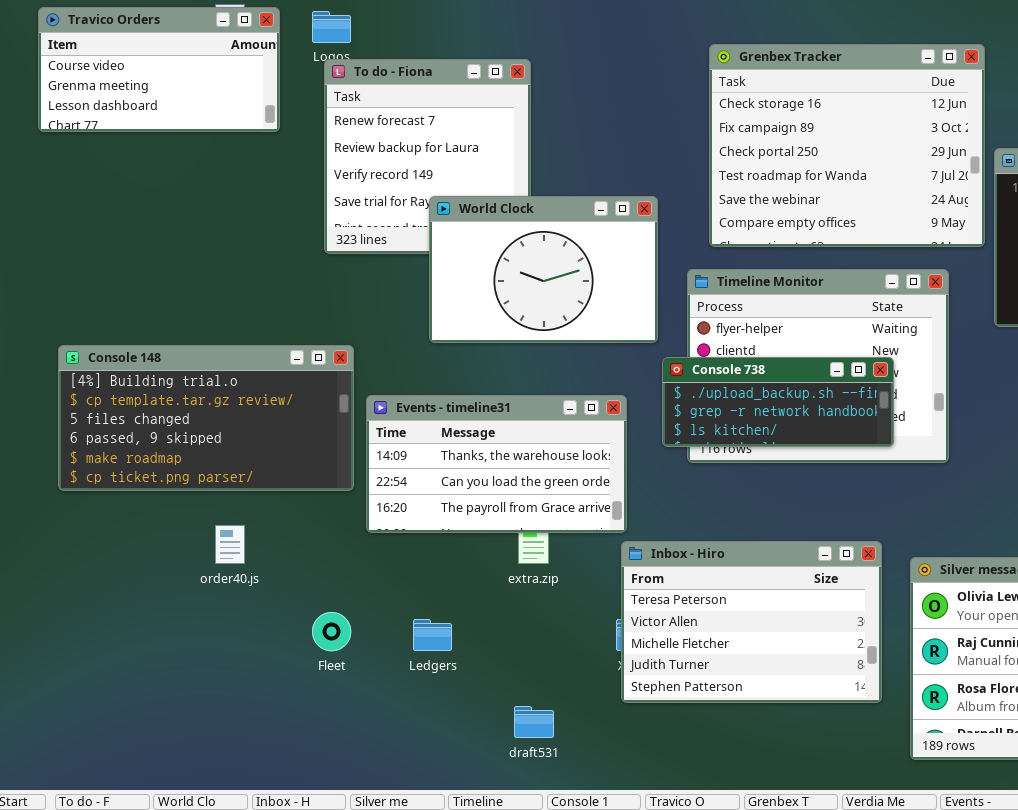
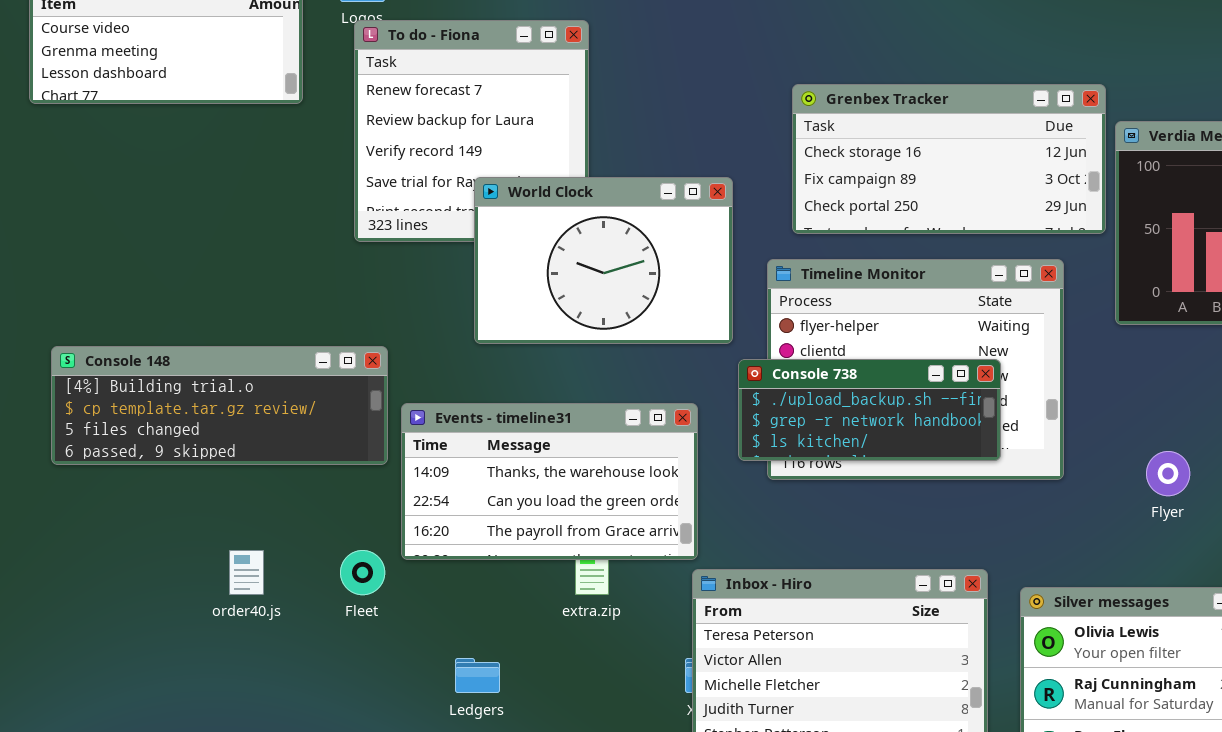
Grenbex Tracker: [709,44,985,247] -> [792,84,1106,234], resized
Console 148: [58,345,354,491] -> [51,346,388,465], resized
Fleet: [312,612,351,651] -> [340,550,385,595], moved

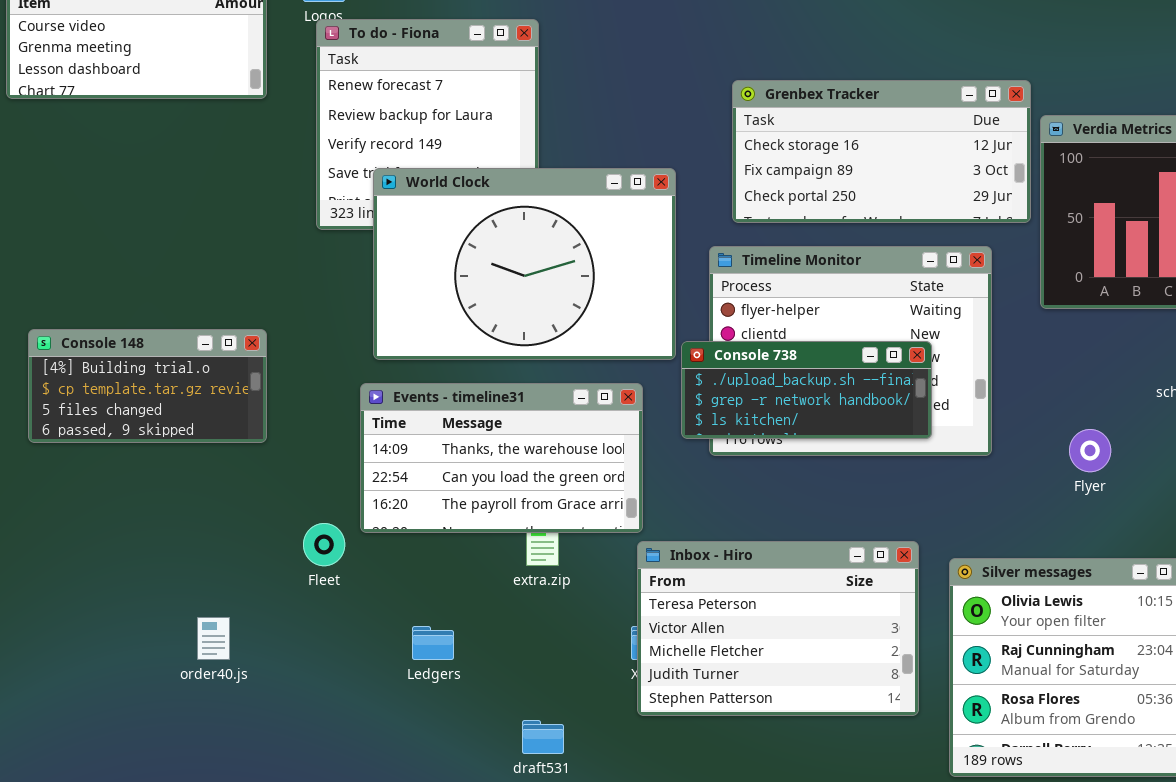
World Clock: [474,177,733,344] -> [373,168,676,360], resized
Console 148: [51,346,388,465] -> [28,329,267,443], resized
order40.js: [229,550,264,595] -> [197,617,230,660], moved

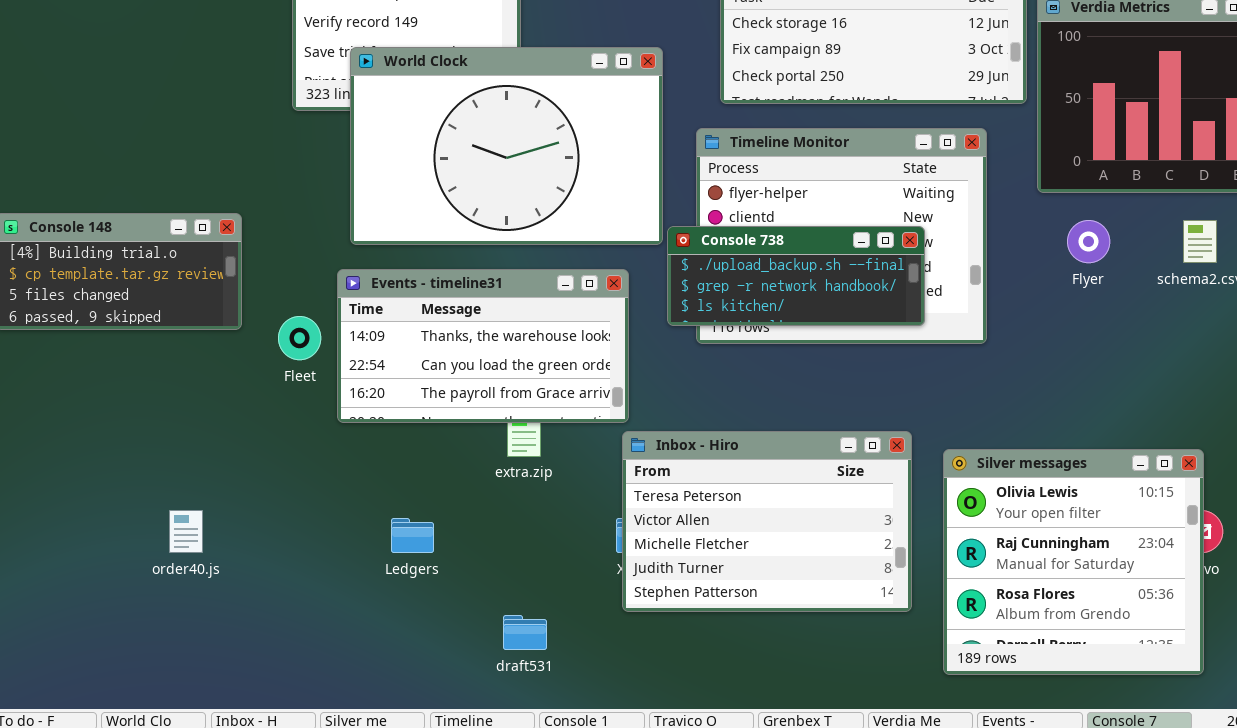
Flyer: [1069,429,1111,472] -> [1067,220,1110,263], moved
Fleet: [303,523,345,566] -> [278,316,321,360], moved

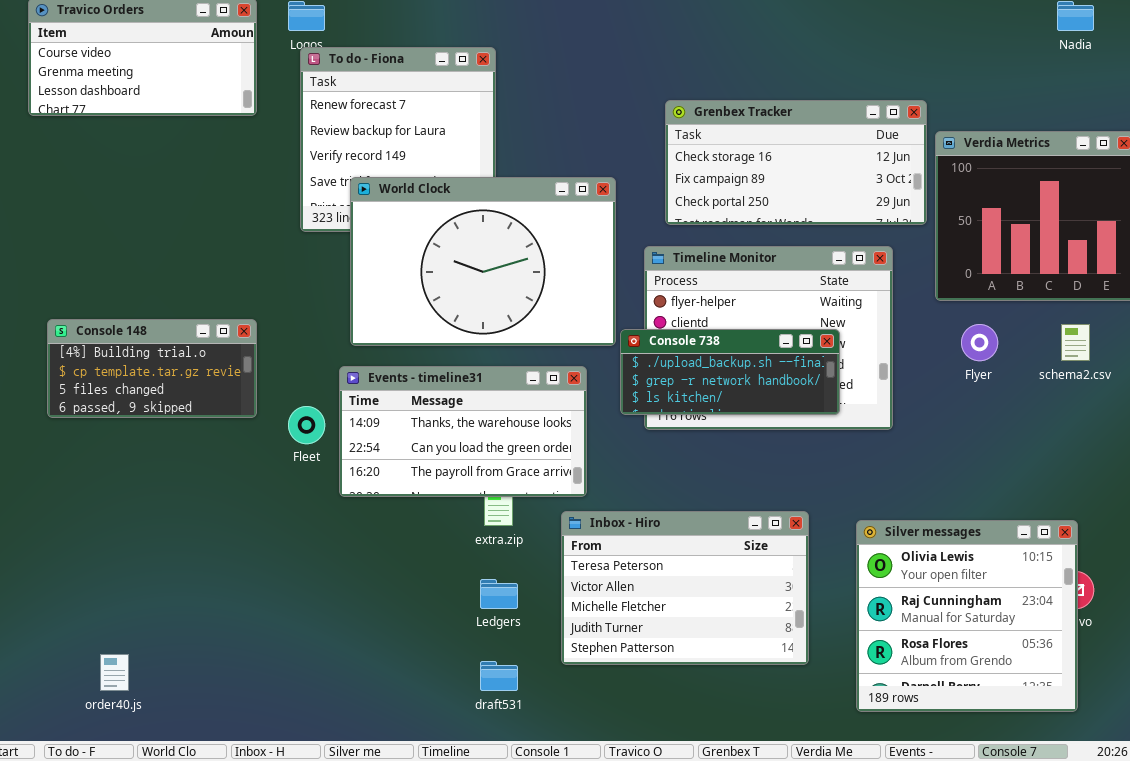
Inbox - Hiro: [622,431,912,612] -> [561,511,809,665], moved
order40.js: [169,510,203,553] -> [100,654,129,691], moved
Ledgers: [391,518,434,553] -> [480,579,518,609], moved

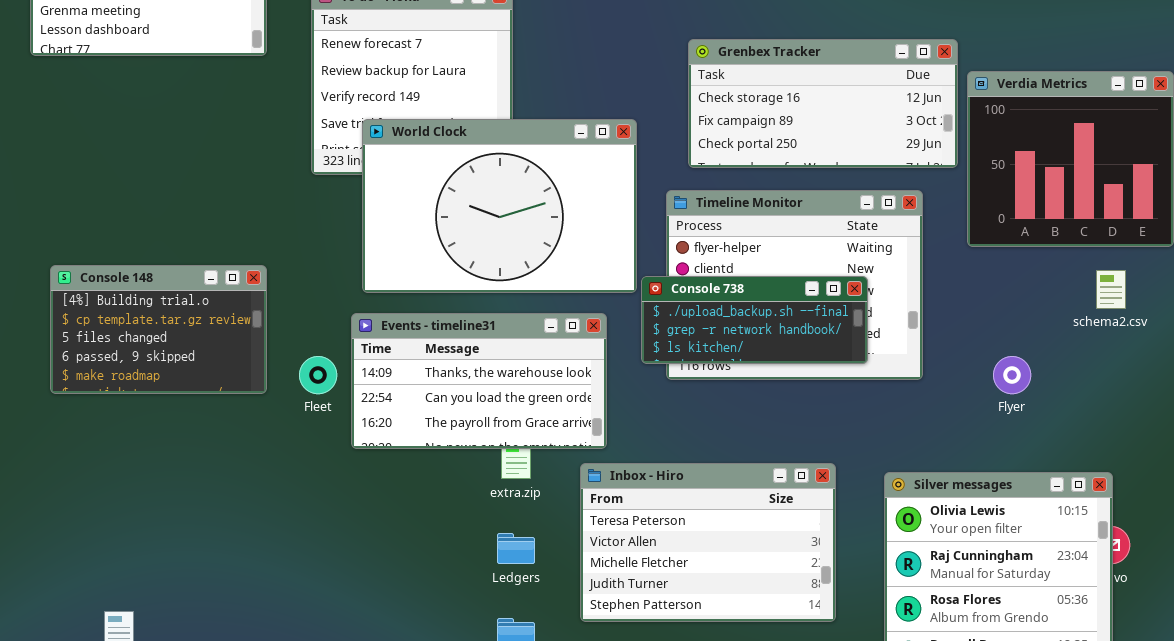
Console 148: [47,319,257,418] -> [50,265,267,394], resized
Flyer: [961,324,998,361] -> [993,356,1031,394], moved

